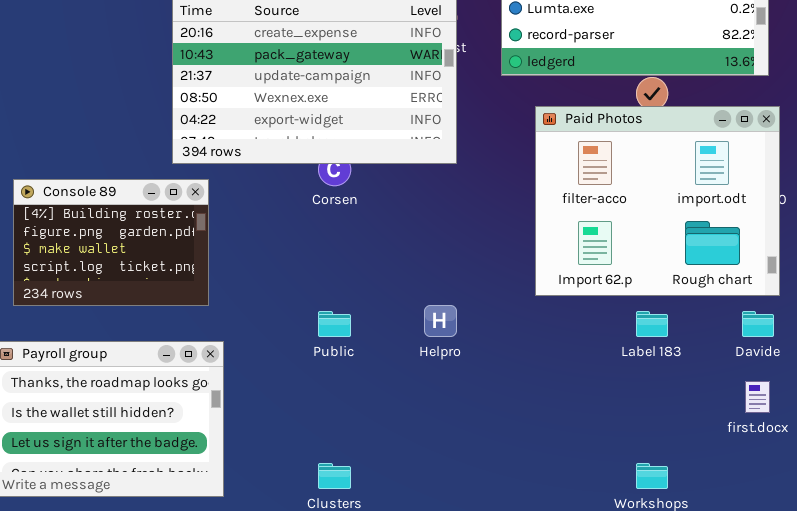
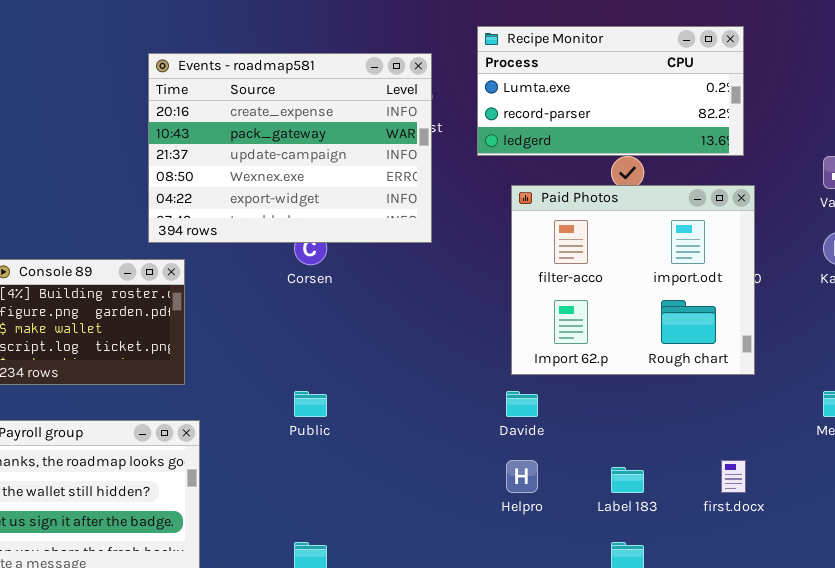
Helpro: [424,305,457,337] -> [506,460,538,493], moved
Label 183: [636,311,668,337] -> [611,467,644,493], moved
Davide: [742,311,774,337] -> [506,391,538,417], moved

